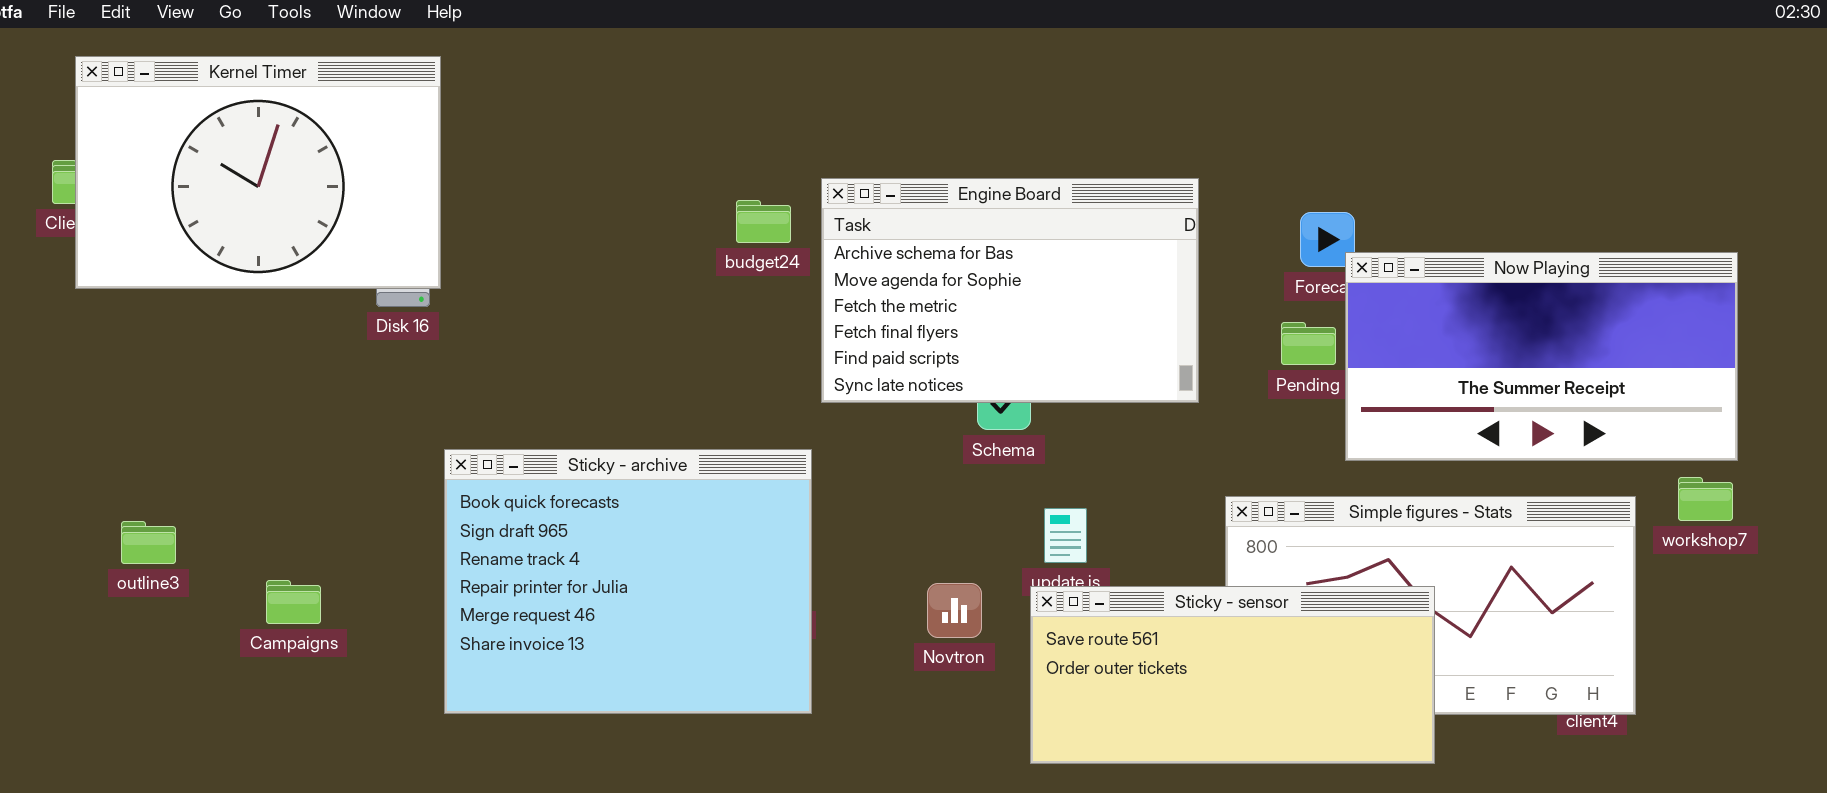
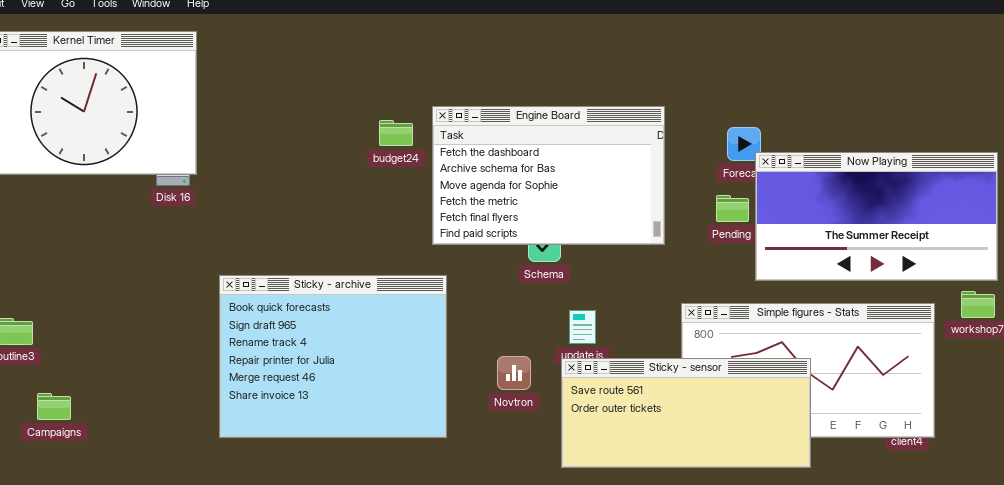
Engine Board: [821,178,1199,403] -> [432,106,665,245], scrolled up 1 row
Sticky - archive: [444,449,812,714] -> [219,275,447,438], moved
Campaigns: [266,580,321,624] -> [37,393,71,420], moved

